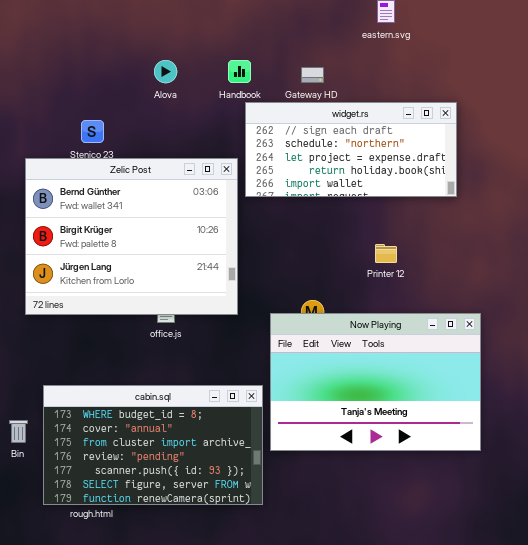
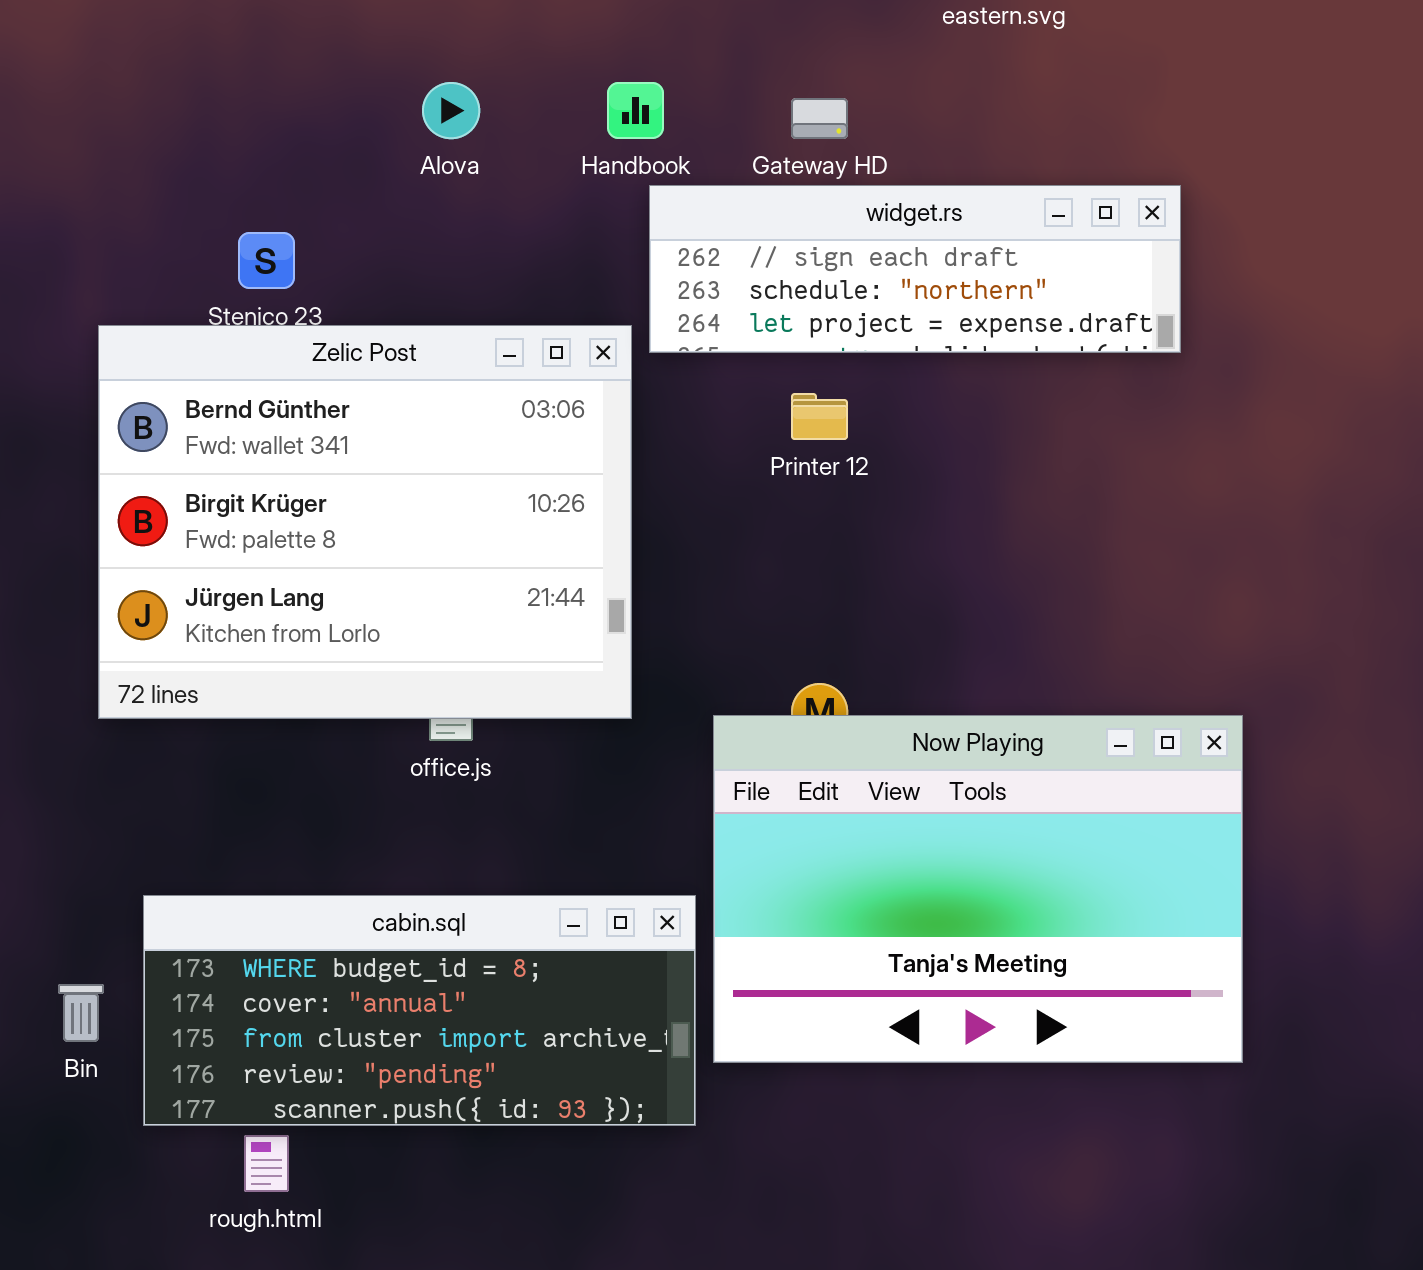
widget.rs: [245,102,457,197] -> [649,185,1181,353], resized
Printer 12: [375,244,397,263] -> [791,393,848,440], moved
cabin.sql: [43,385,263,505] -> [143,895,696,1126], resized

